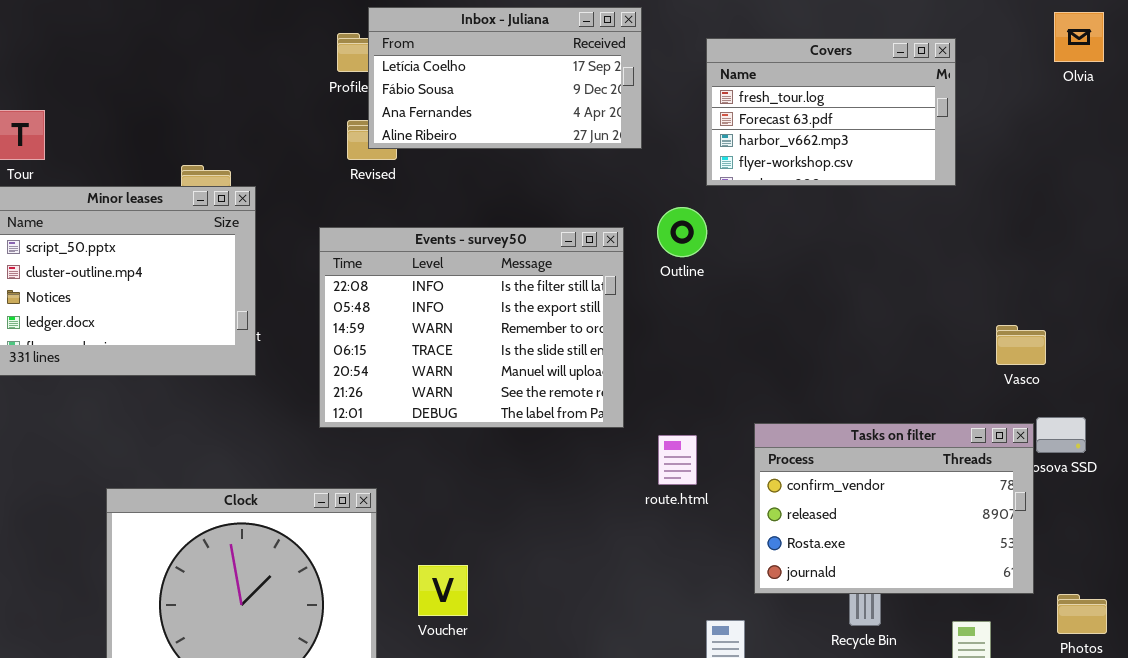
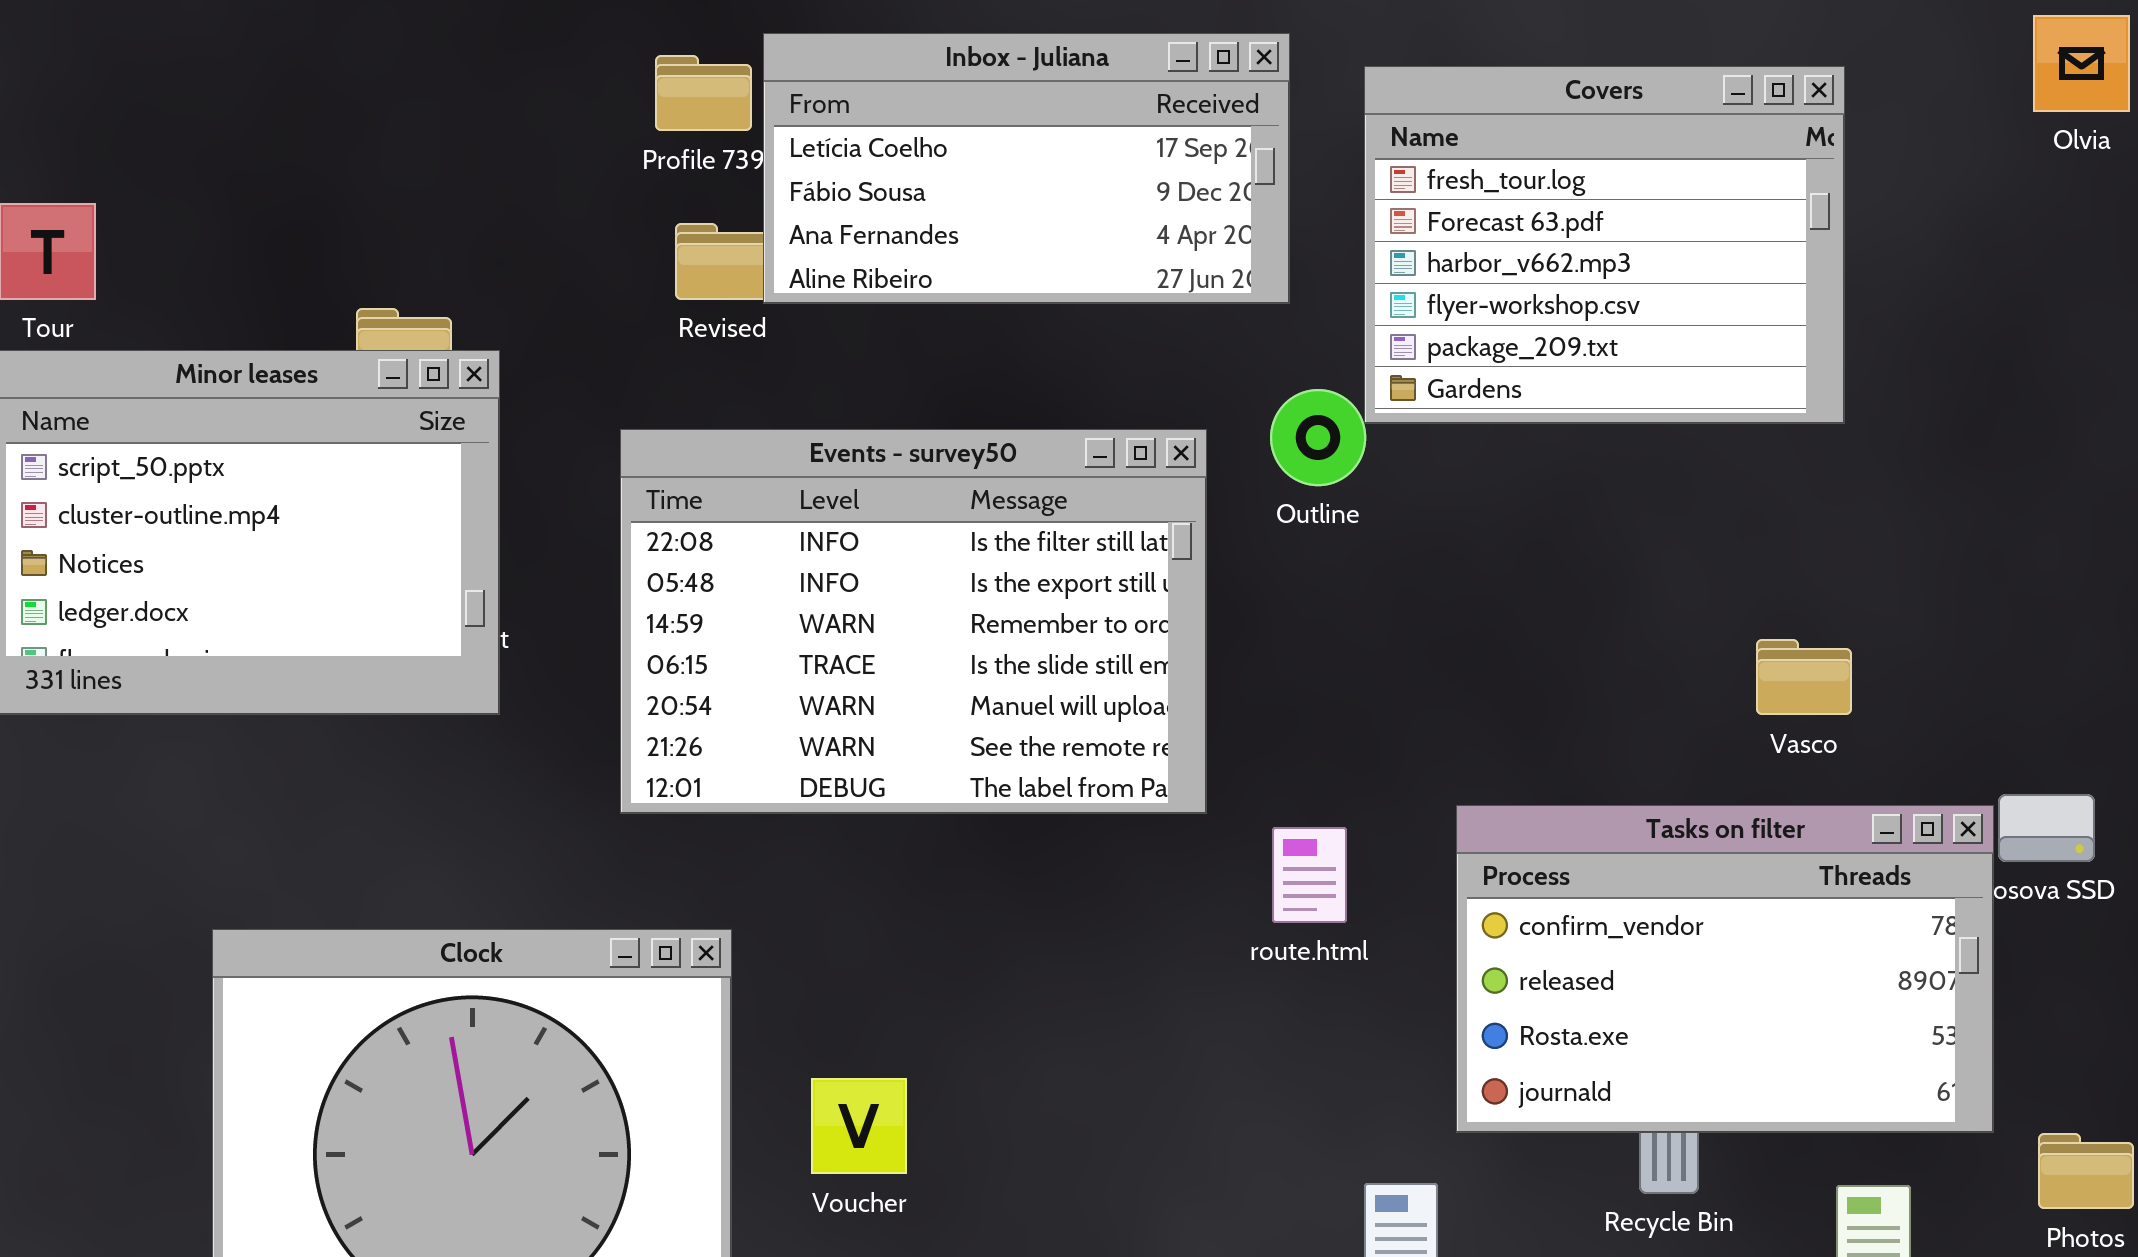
Inbox - Juliana: [368,7,642,149] -> [763,33,1290,304], moved
Covers: [706,38,956,186] -> [1364,66,1845,424], resized
Vasco: [996,325,1046,365] -> [1756,639,1852,715], moved

